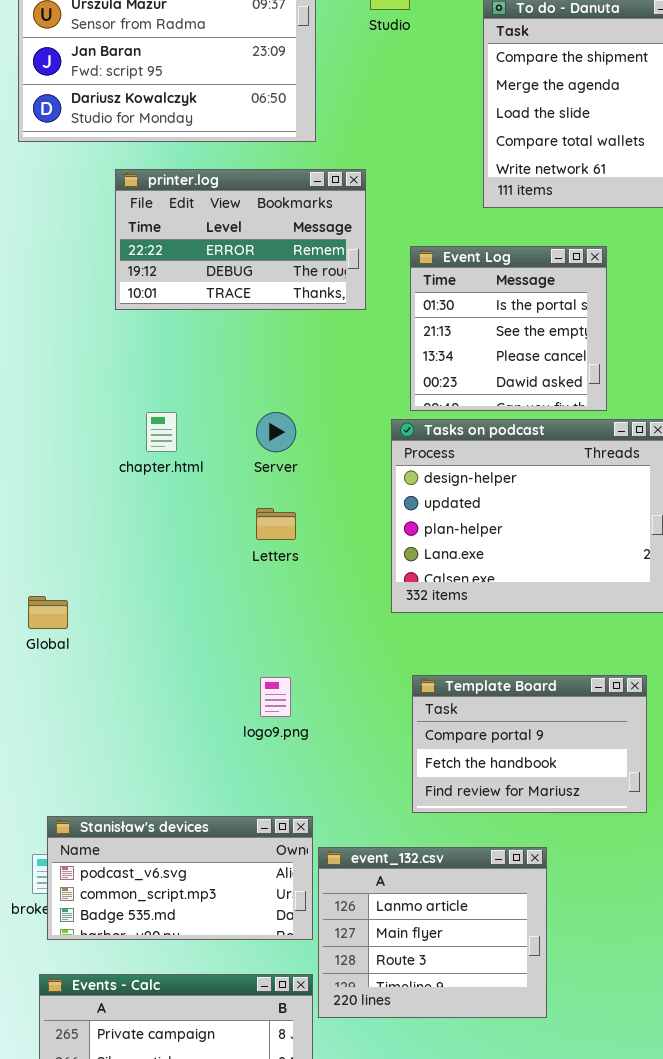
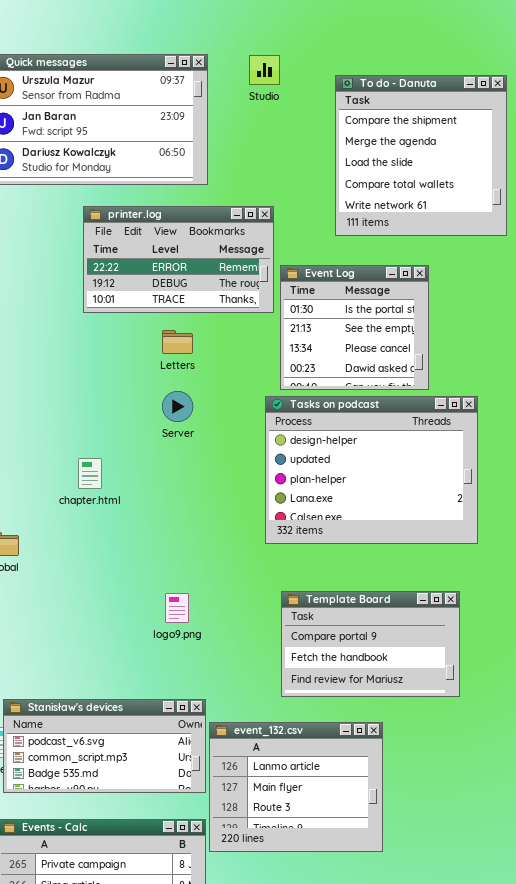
printer.log: [115,169,366,310] -> [83,206,274,313], moved
chapter.html: [146,412,177,452] -> [78,458,102,489], moved
Letters: [256,508,296,540] -> [162,330,193,354], moved

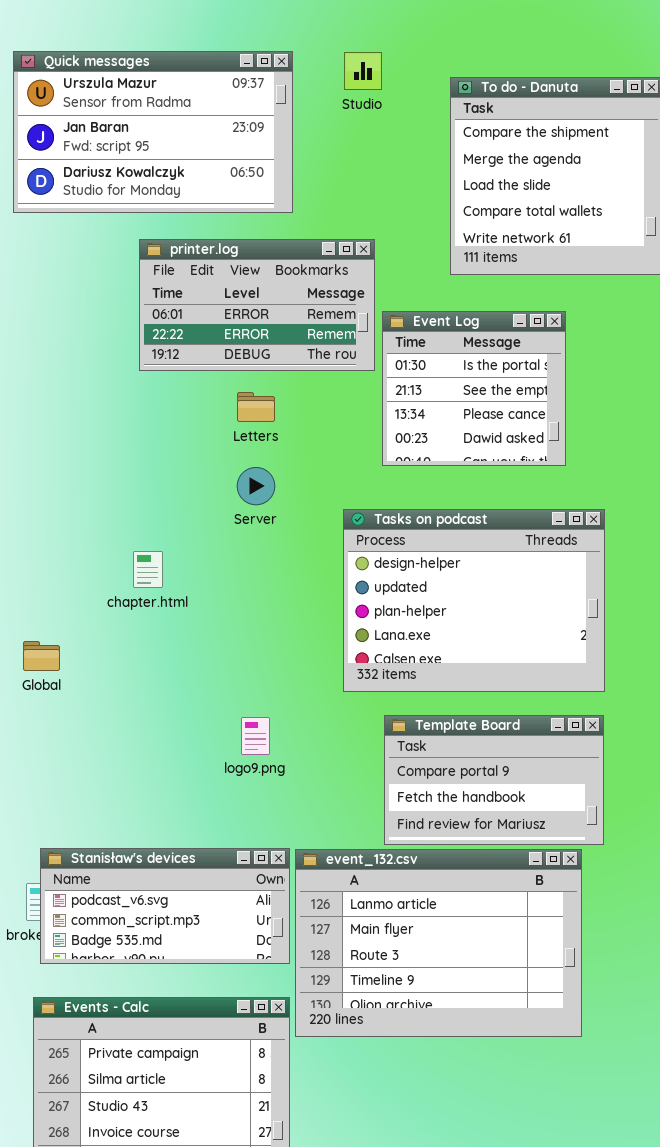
printer.log: [83,206,274,313] -> [139,239,375,371], scrolled up 1 row
Tasks on podcast: [265,396,478,544] -> [343,509,605,692], moved
event_132.csv: [209,722,383,852] -> [295,849,582,1037], resized

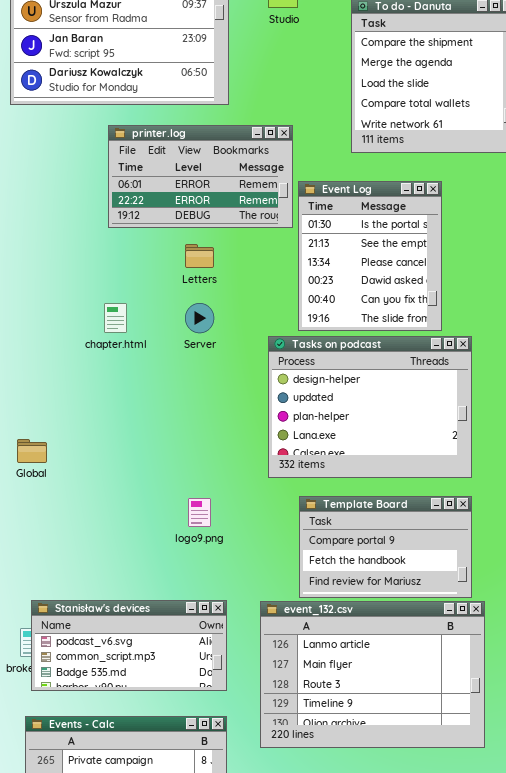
Event Log: [382,311,566,466] -> [298,181,442,331], resized
chapter.html: [133,551,163,588] -> [104,303,127,333], moved
event_132.csv: [295,849,582,1037] -> [260,601,485,748], moved

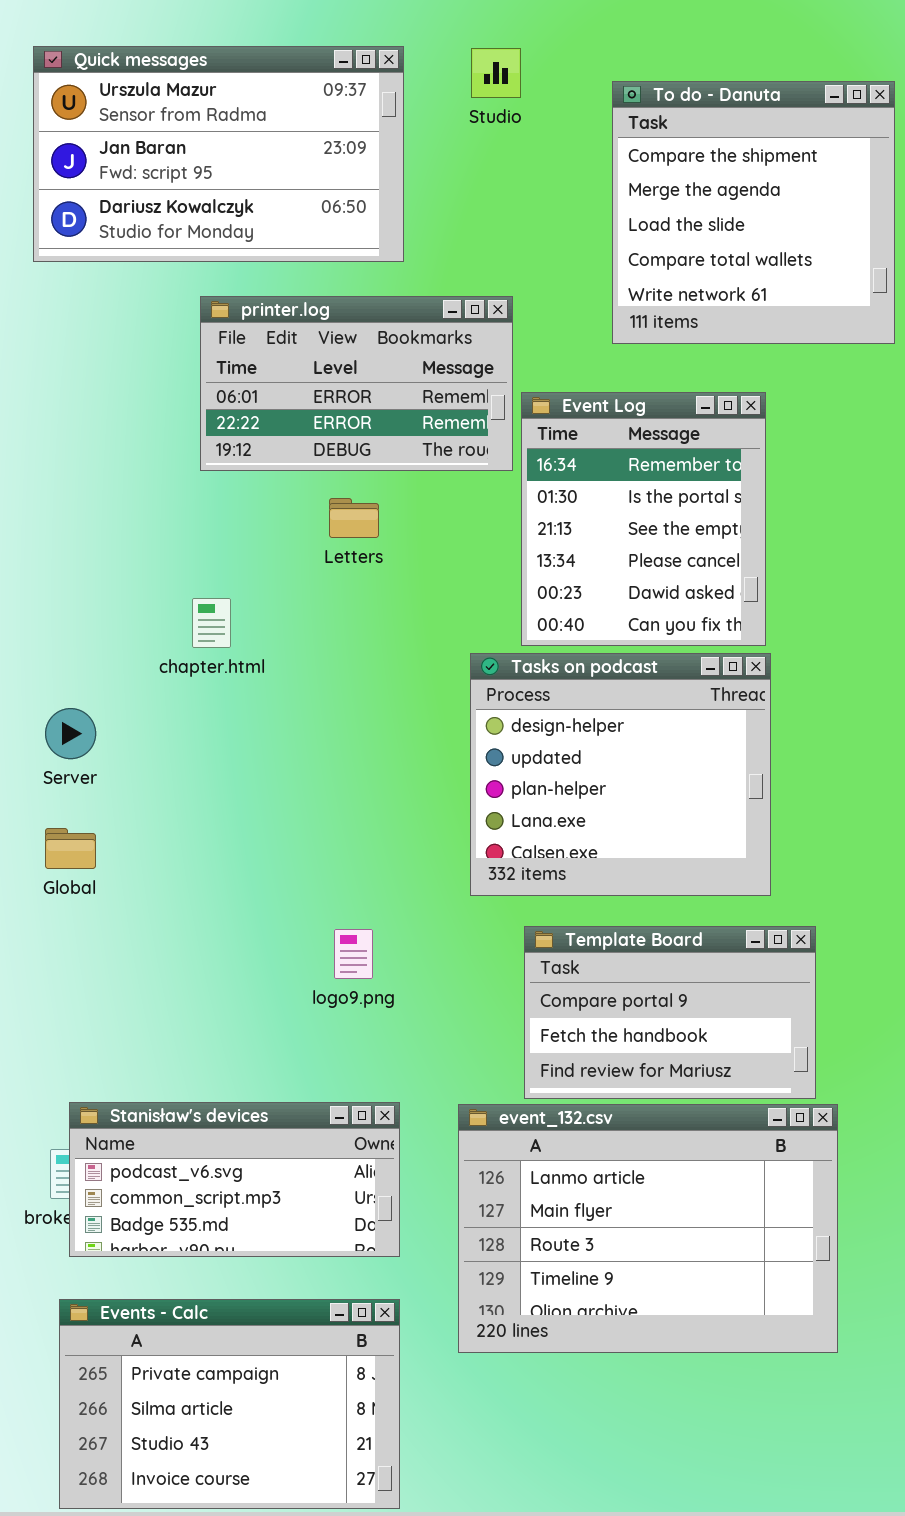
Event Log: [298,181,442,331] -> [521,392,766,646], scrolled up 1 row
Server: [185,303,214,333] -> [45,708,96,759], moved
Tasks on podcast: [268,336,472,478] -> [470,653,771,896], resized

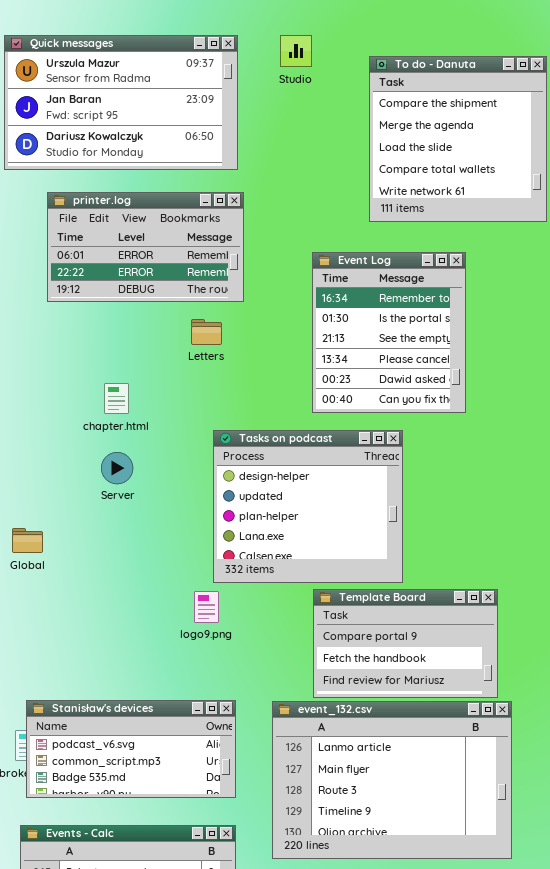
printer.log: [200,296,513,471] -> [47,192,244,302], moved
Tasks on podcast: [470,653,771,896] -> [213,430,403,583], moved
Server: [45,708,96,759] -> [101,452,133,484], moved

